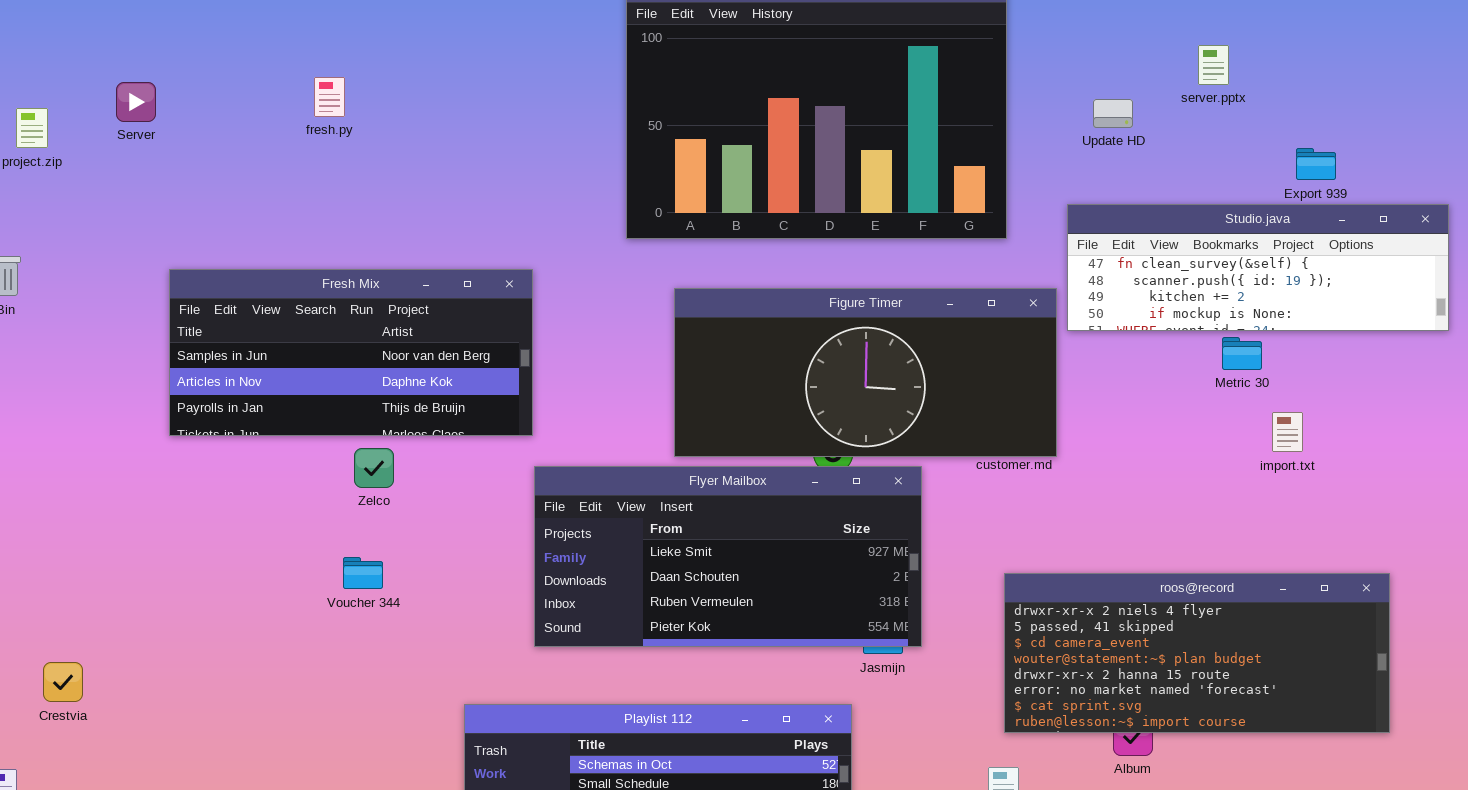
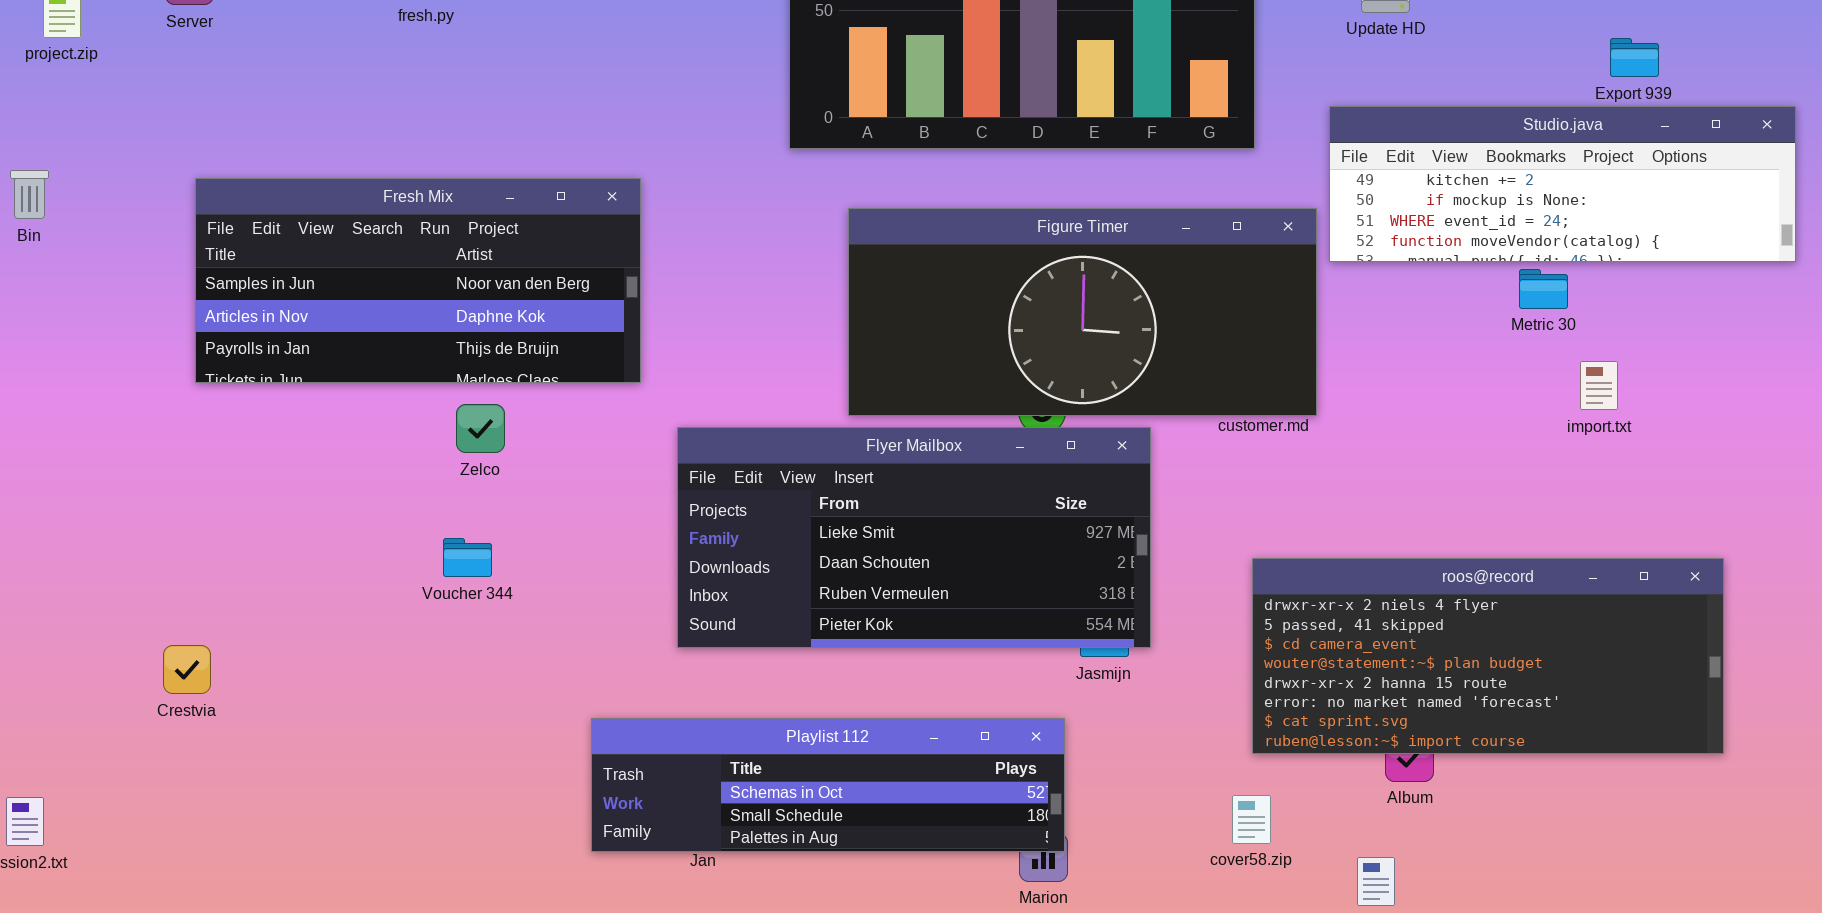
Studio.java: [1067,204,1449,331] -> [1329,106,1796,262], scrolled down 2 rows
Fresh Mix: [169,269,533,436] -> [195,178,641,383], moved
Crestvia: [43,662,83,702] -> [163,645,211,694], moved

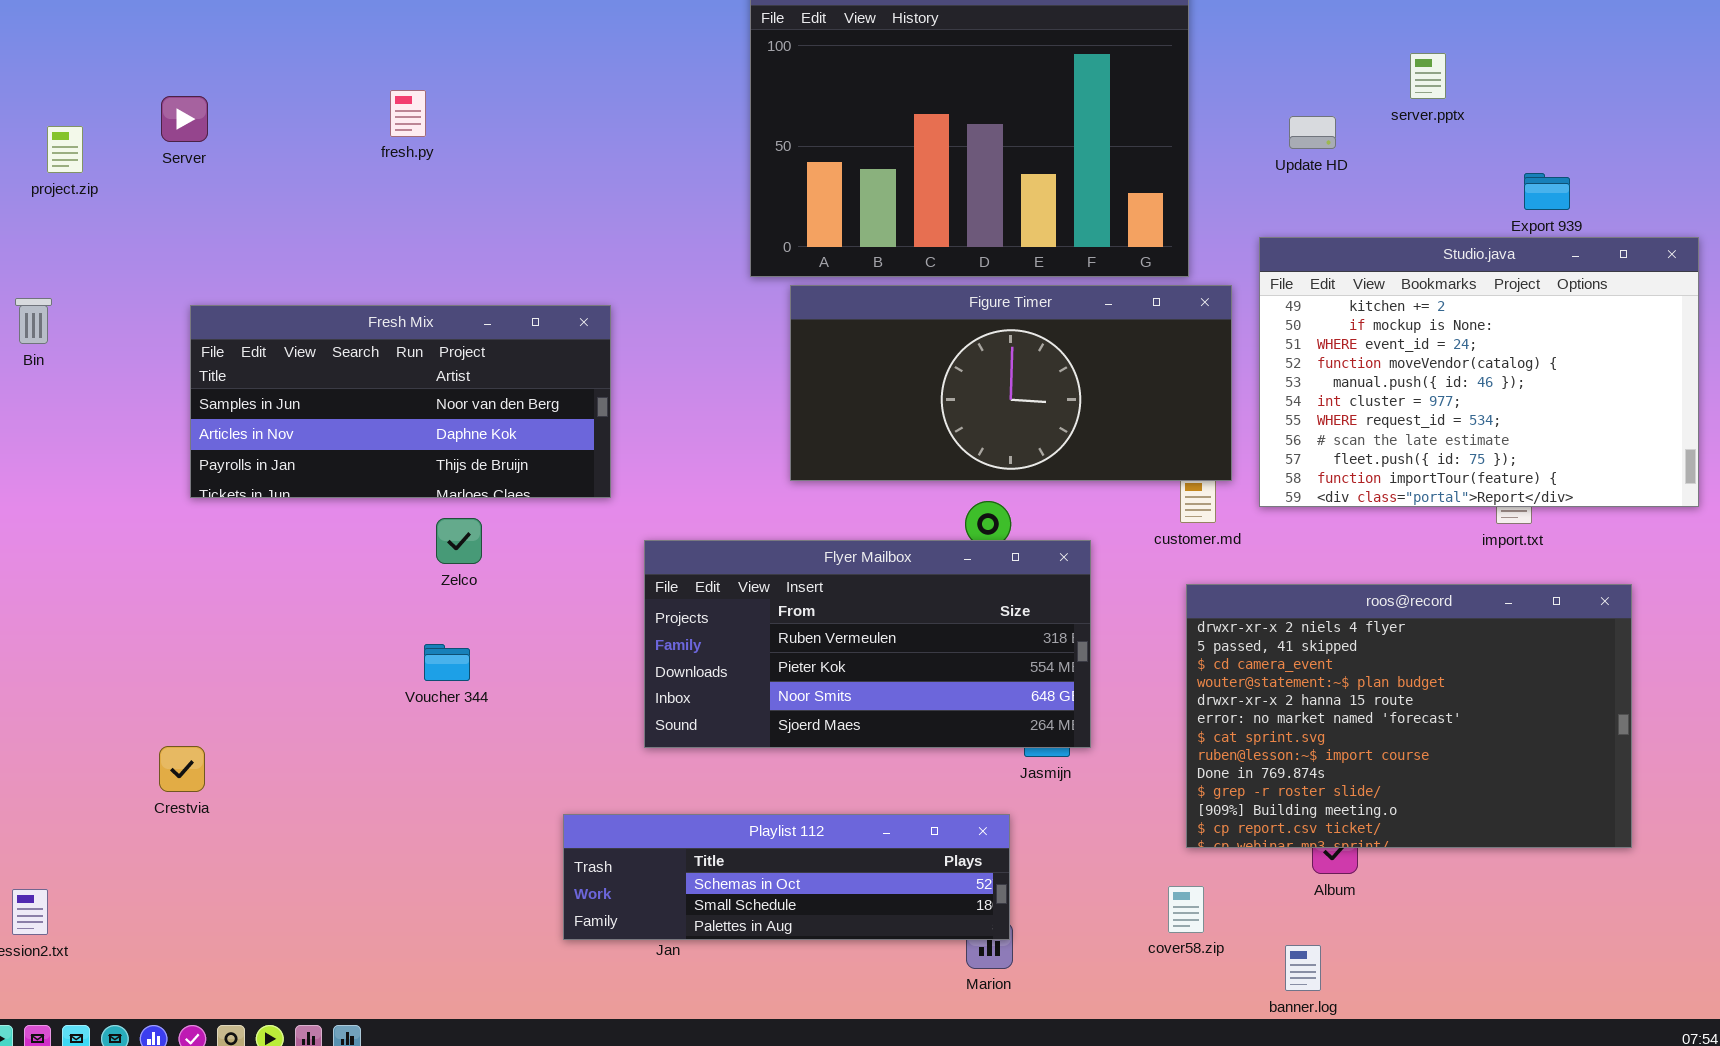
Studio.java: [1329,106,1796,262] -> [1259,237,1699,507], resized
Figure Timer: [848,208,1317,416] -> [790,285,1232,481], moved
Flyer Mailbox: [677,427,1151,648] -> [644,540,1091,748], scrolled down 2 rows
roos@record: [1252,558,1724,754] -> [1186,584,1632,848], resized

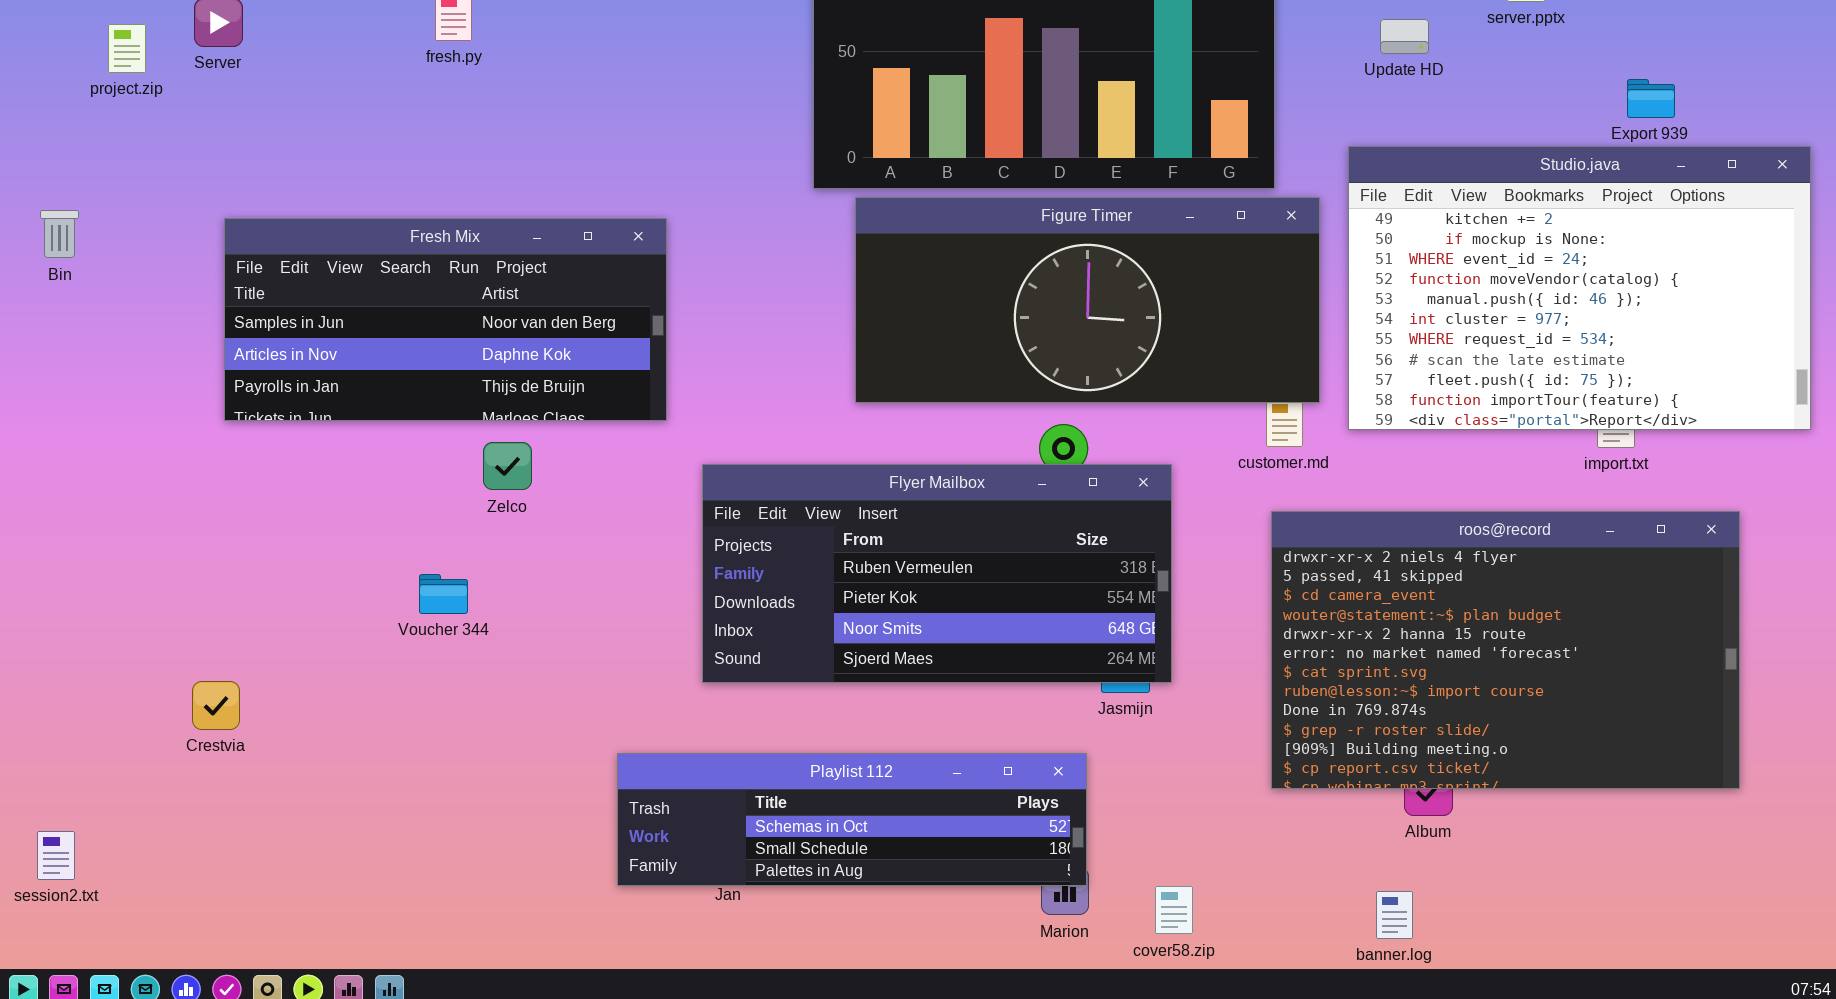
project.zip: [47,126,83,173] -> [108,24,146,73], moved
Voucher 344: [424,644,470,681] -> [419,574,468,614], moved
cover58.zip: [1168,886,1204,933] -> [1155,886,1193,934], moved

